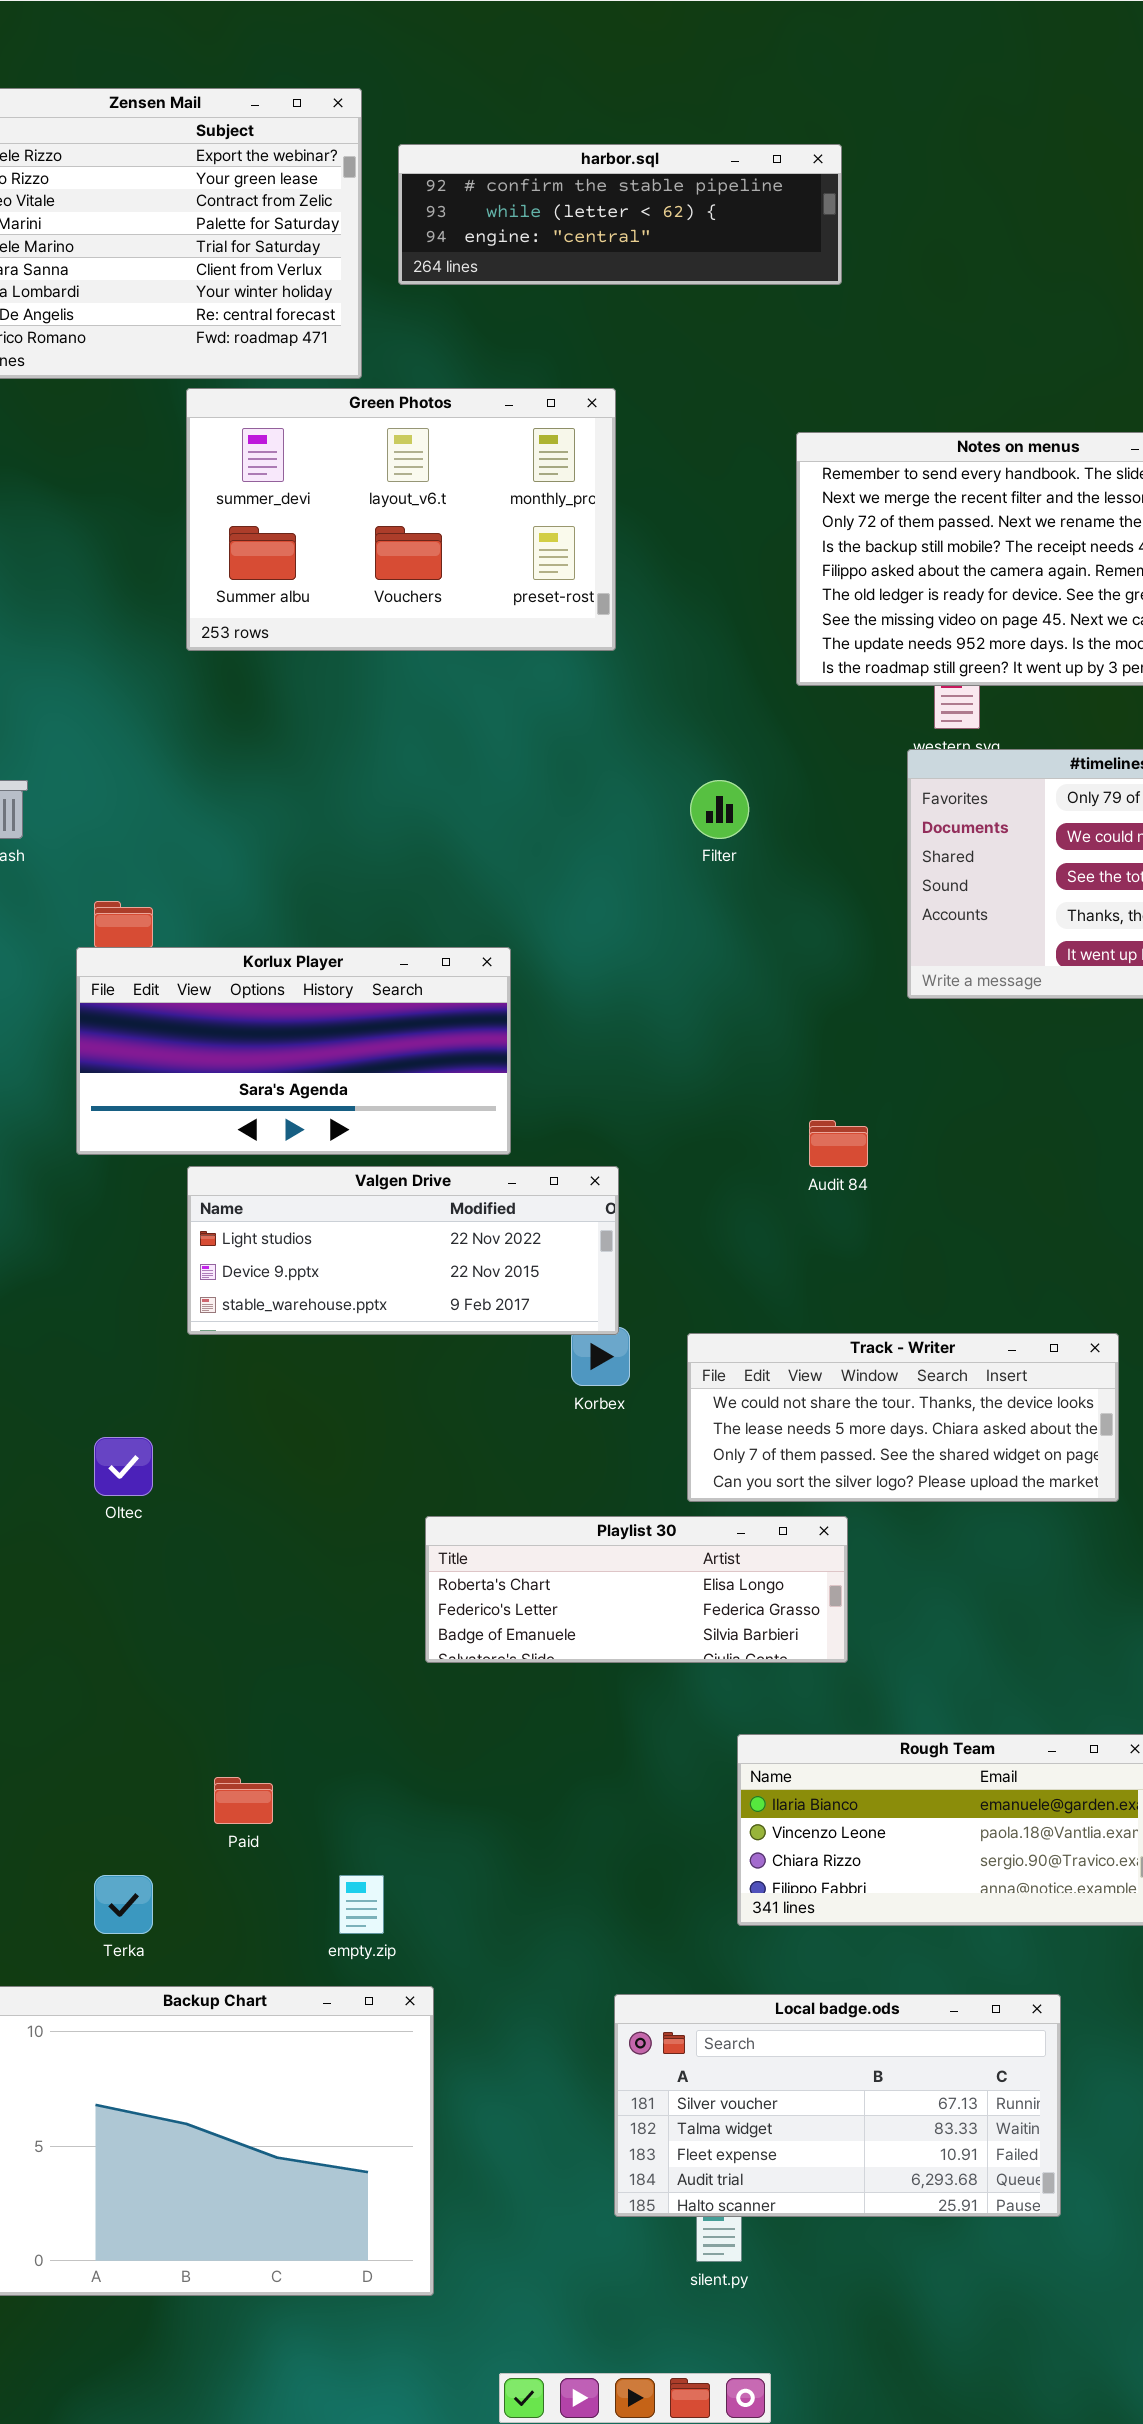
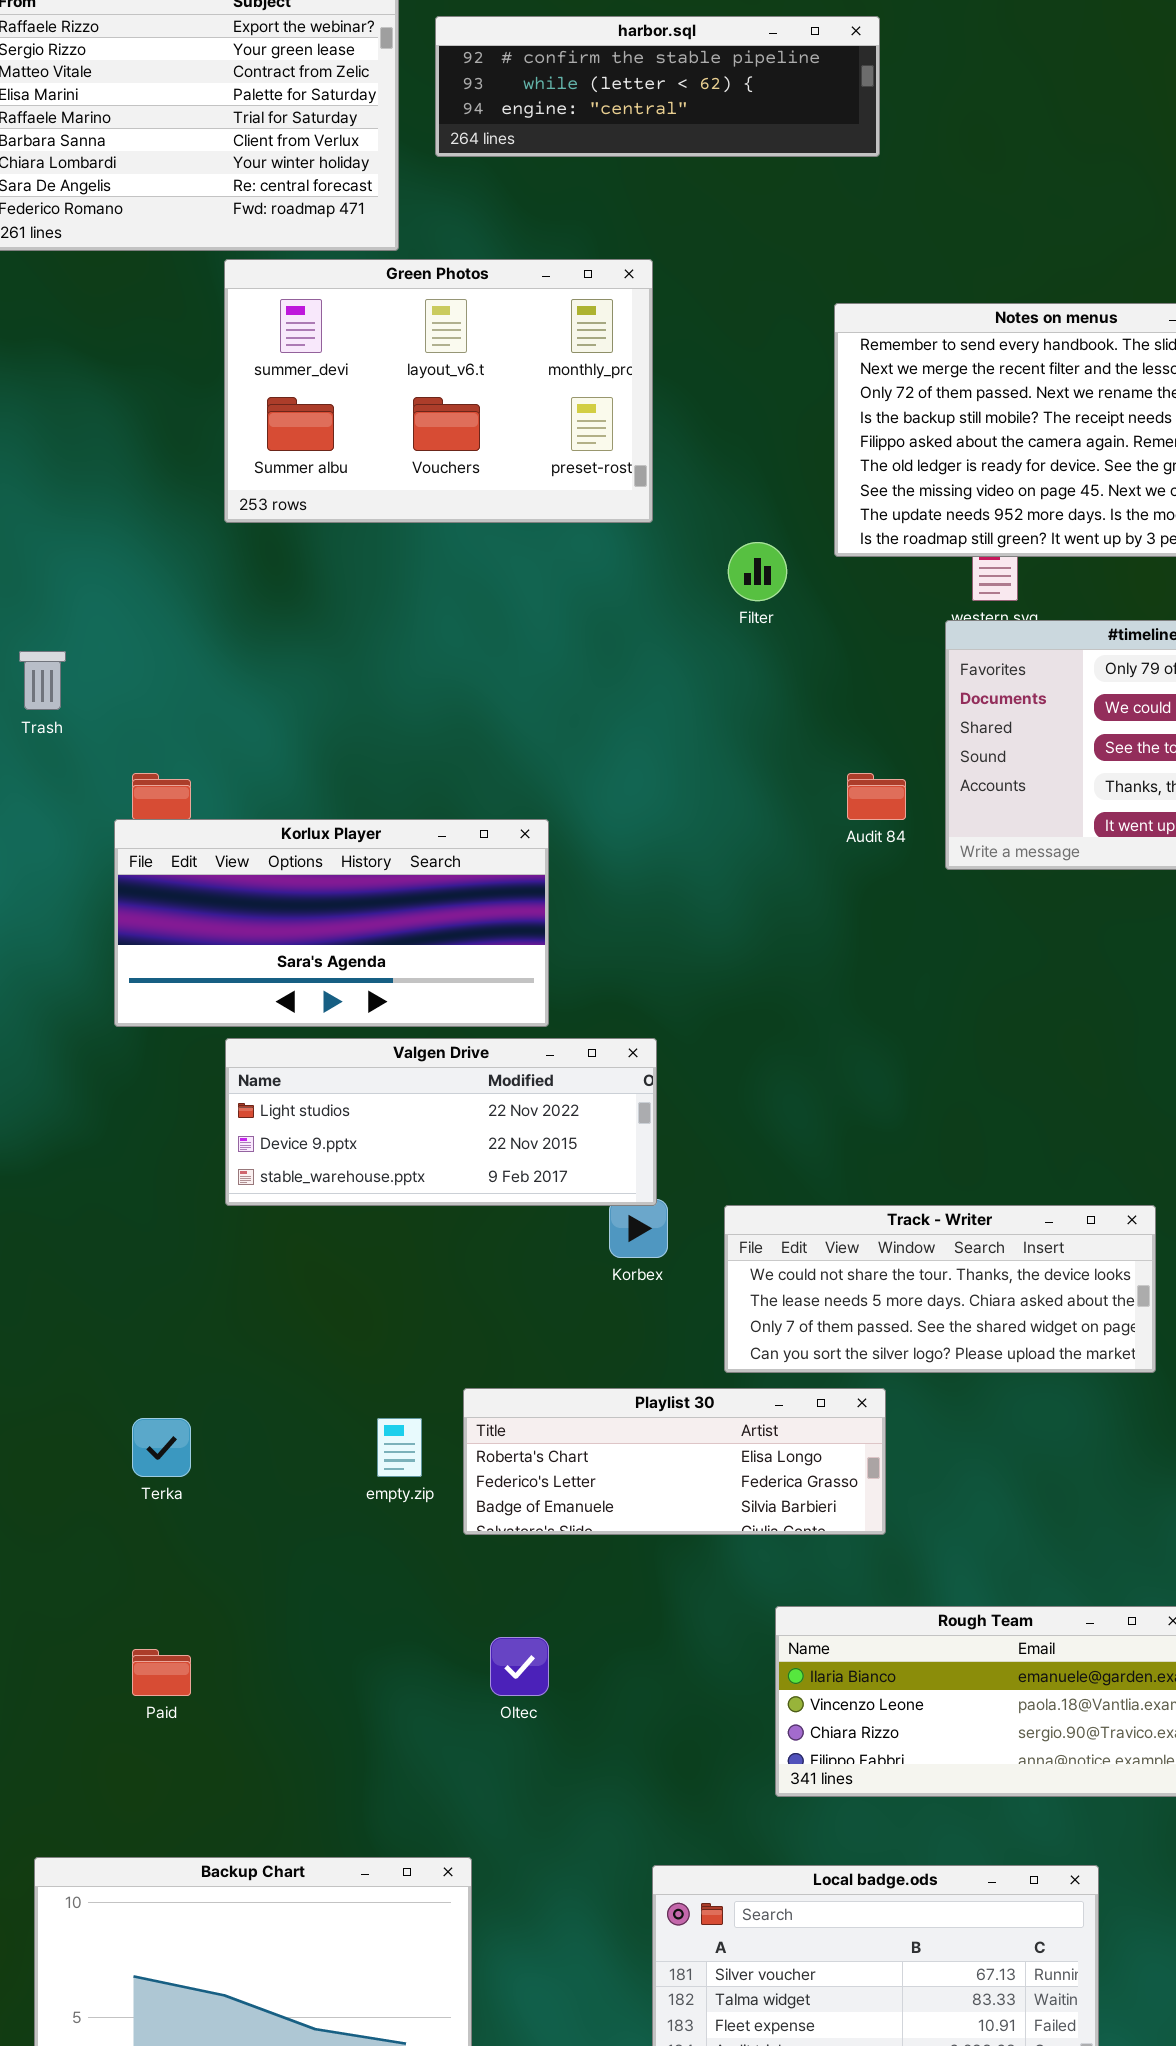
Filter: [690,780,749,839] -> [728,542,787,601], moved
Audit 84: [809,1120,868,1167] -> [847,773,906,820], moved
Oltec: [94,1437,153,1496] -> [490,1637,549,1696], moved
Paid: [214,1777,273,1824] -> [132,1649,191,1696], moved
Terka: [94,1875,153,1934] -> [132,1418,191,1477], moved
empty.zip: [339,1875,384,1934] -> [377,1418,422,1477], moved

